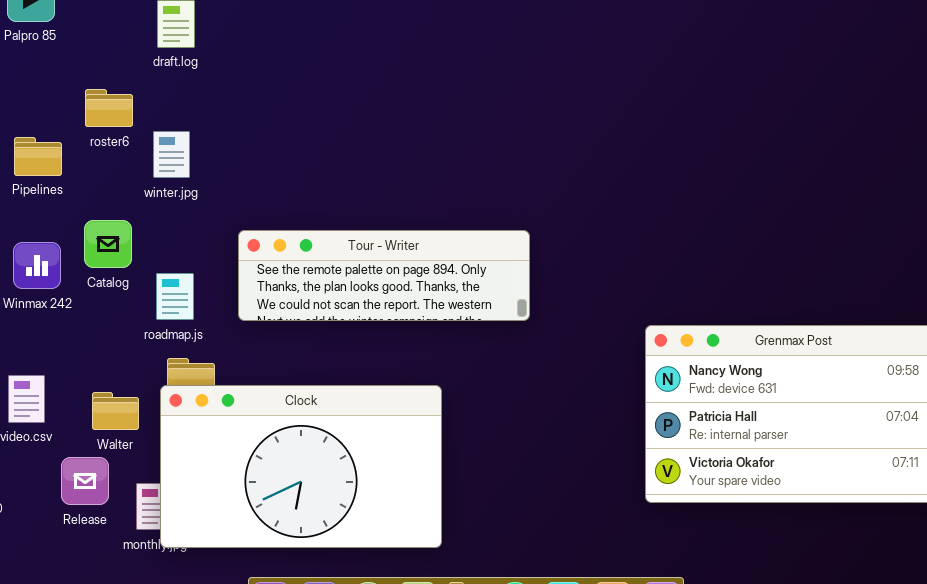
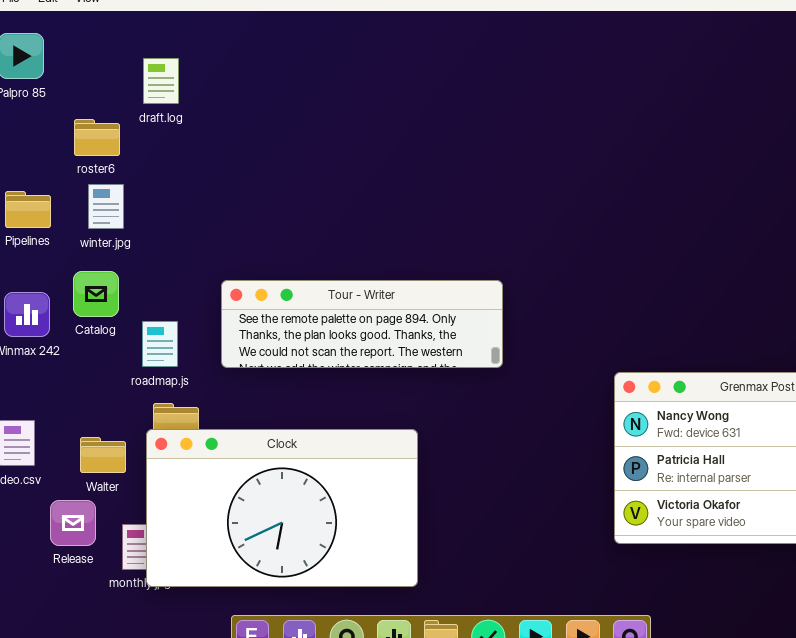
roster6: [85,89,133,127] -> [74,119,120,156], moved
winter.jpg: [153,131,190,178] -> [88,184,124,229], moved

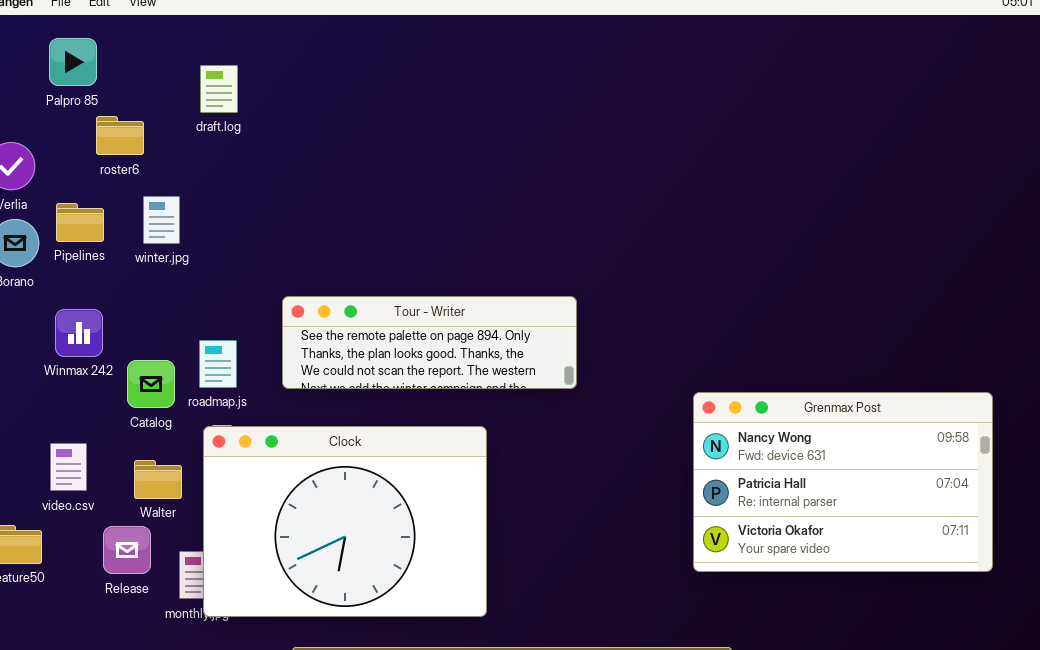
roster6: [74,119,120,156] -> [96,116,144,155], moved
Catalog: [73,271,119,317] -> [127,360,175,408], moved
Clock: [146,429,418,587] -> [203,426,487,617], resized

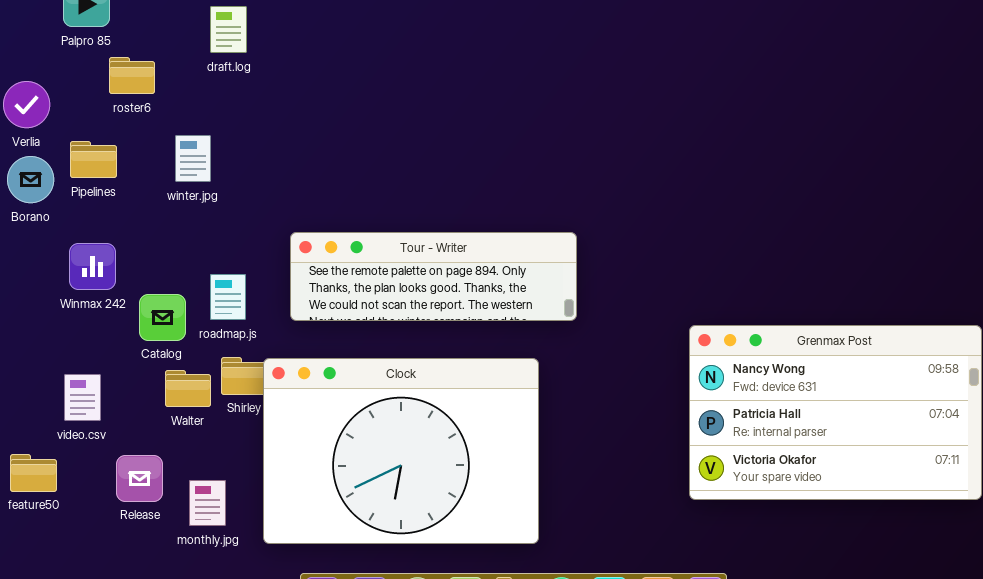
winter.jpg: [143,196,180,244] -> [175,135,211,182], moved
Clock: [203,426,487,617] -> [263,358,539,544], moved
Walter: [134,460,182,499] -> [165,370,211,407], moved

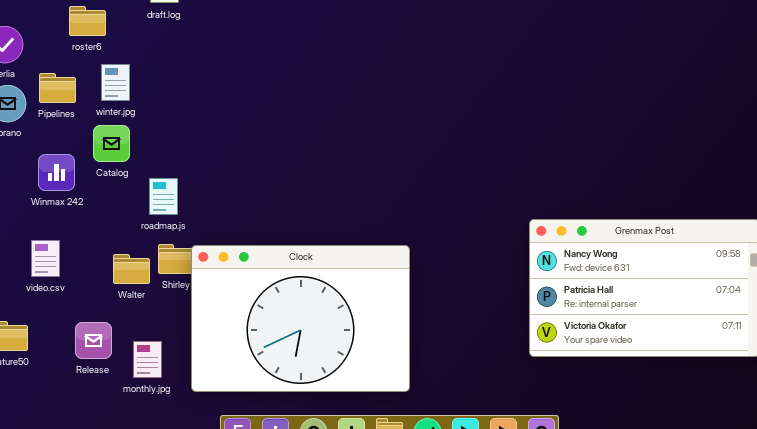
winter.jpg: [175,135,211,182] -> [101,64,130,101], moved
Tour - Writer: [290,232,577,321] -> none, closed
Catalog: [139,294,186,341] -> [93,125,130,162], moved
video.csv: [64,374,101,421] -> [31,240,60,277], moved

